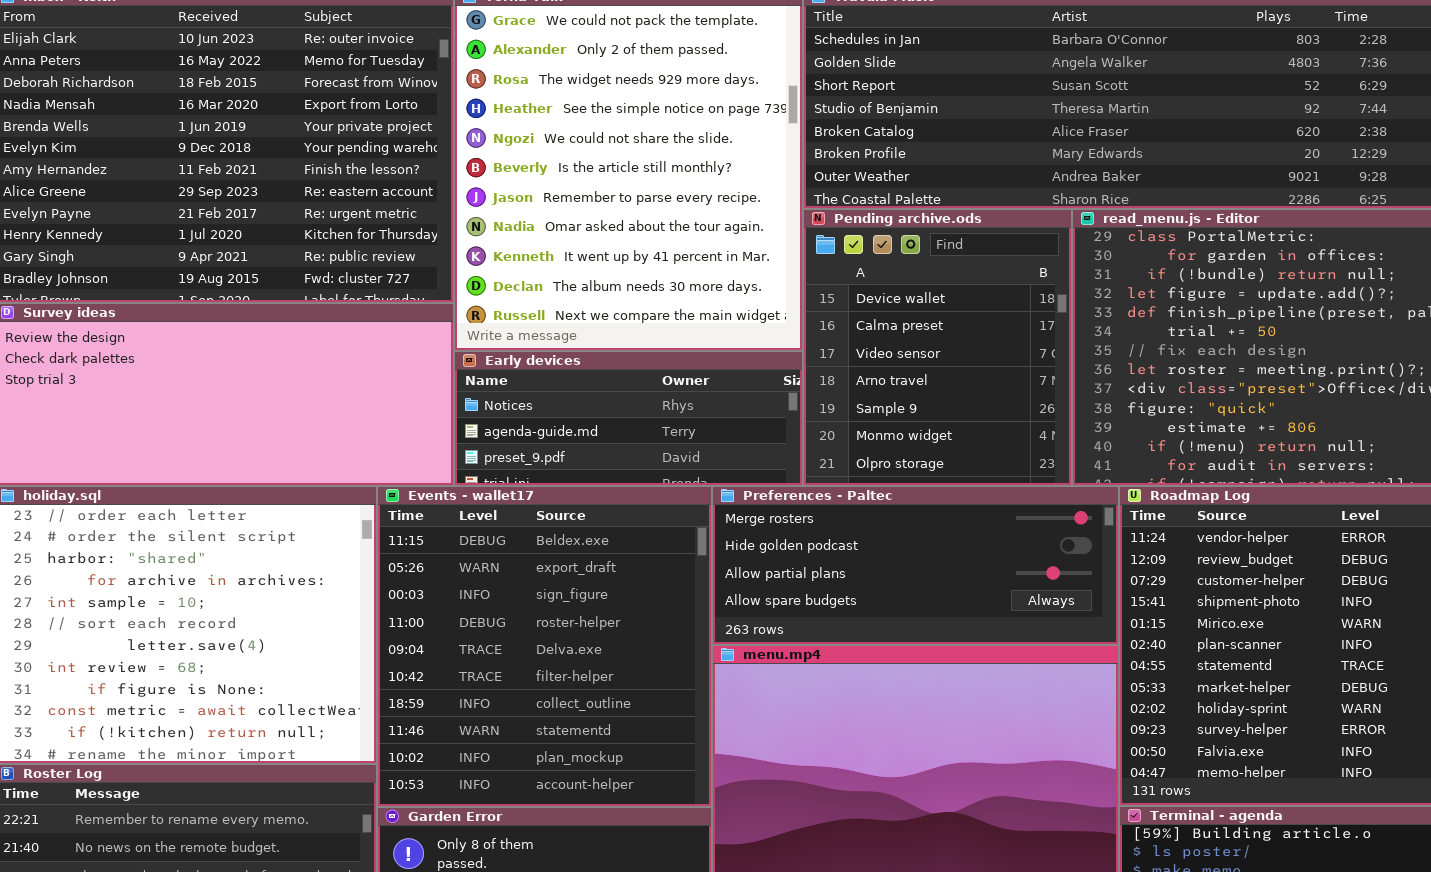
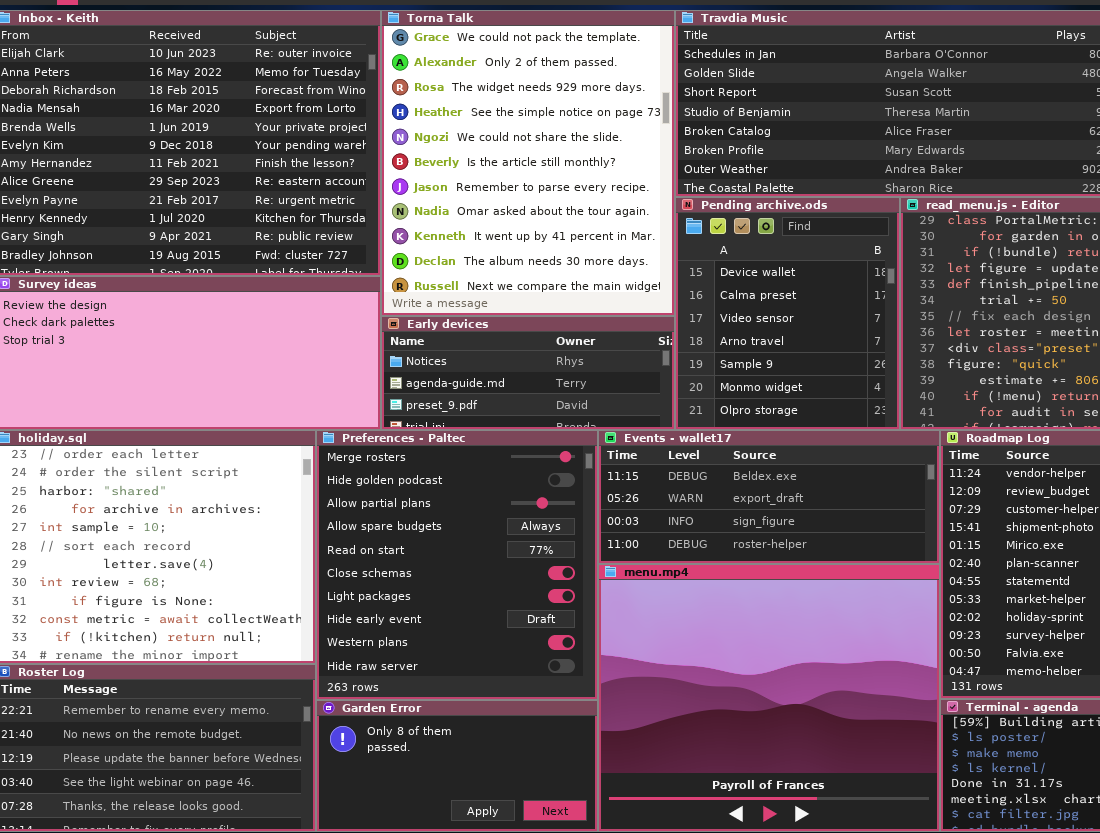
Events - wallet17: [377,486,712,807] -> [598,430,940,564], moved, resized
Preferences - Paltec: [712,486,1119,645] -> [316,430,598,700], moved, resized

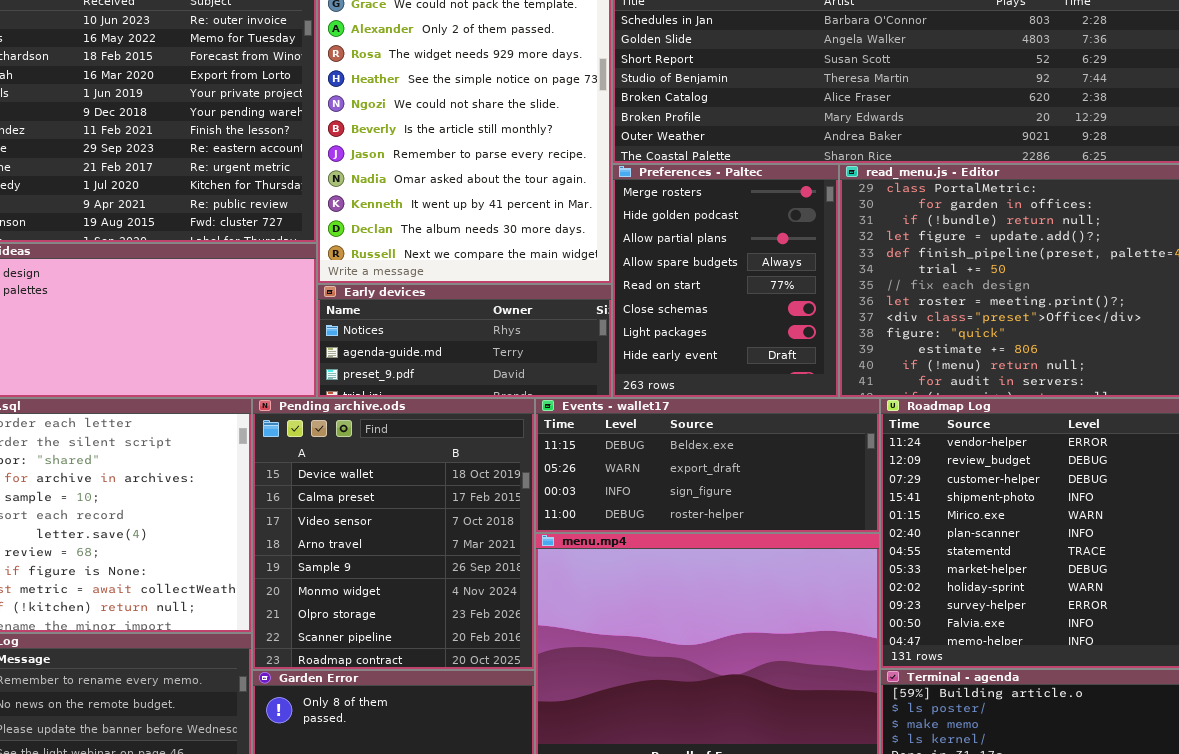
Pending archive.ods: [675,197,900,430] -> [252,398,535,670], moved, resized
Preferences - Paltec: [316,430,598,700] -> [612,164,839,398], moved, resized

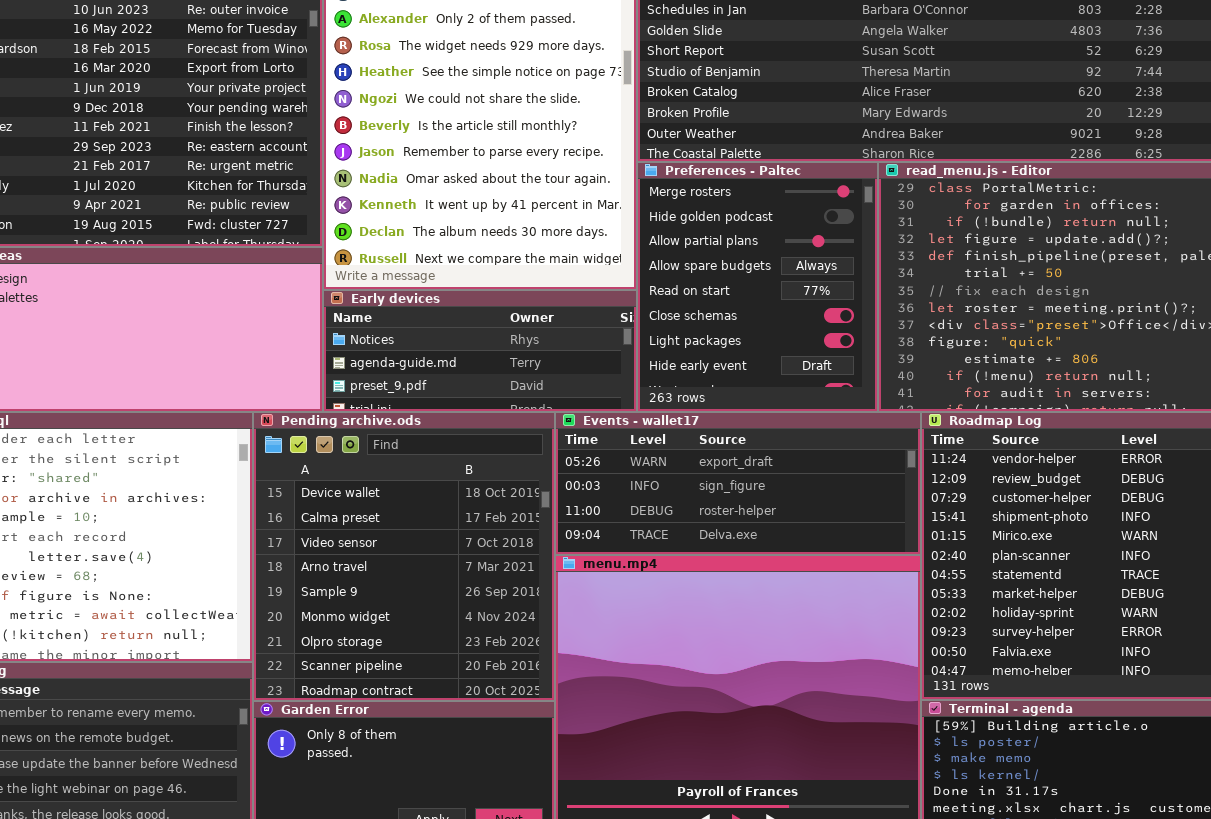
Events - wallet17: [535,398,880,533] -> [555,412,921,555], scrolled down 1 row

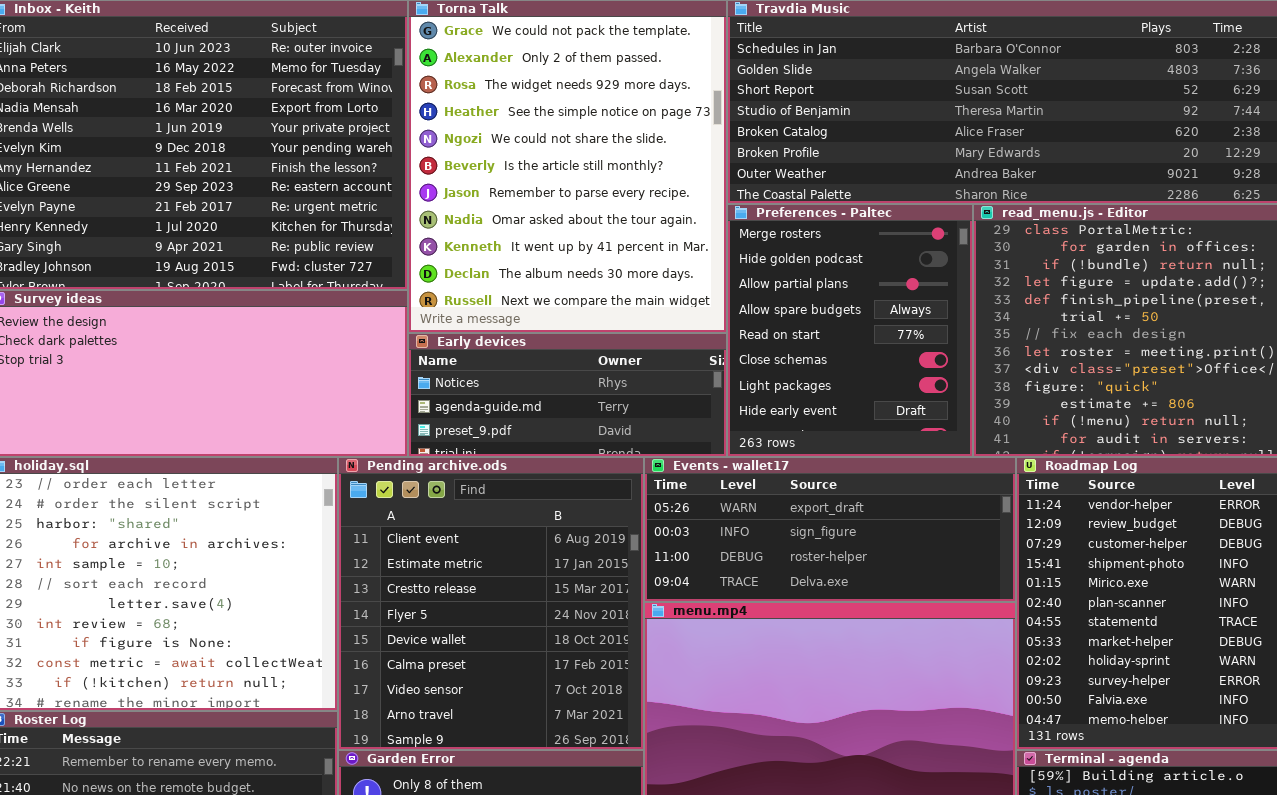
Pending archive.ods: [253,412,555,701] -> [338,457,644,750], scrolled up 4 rows

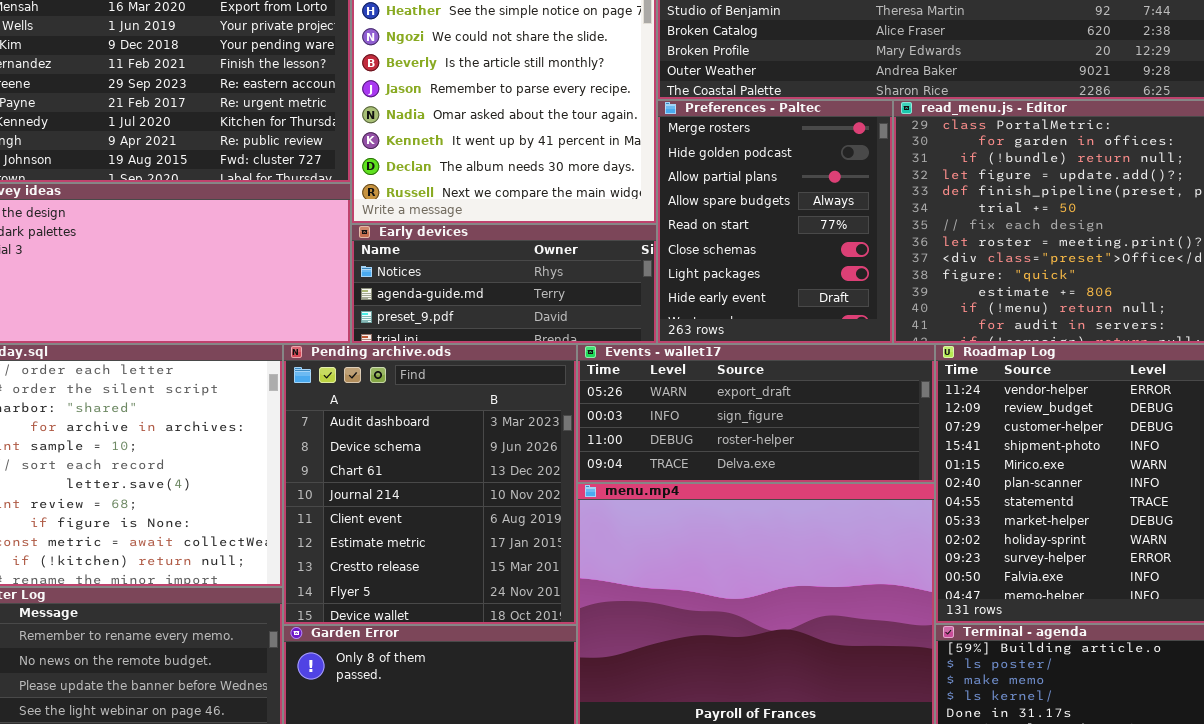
Pending archive.ods: [338,457,644,750] -> [283,344,577,625], scrolled up 4 rows

